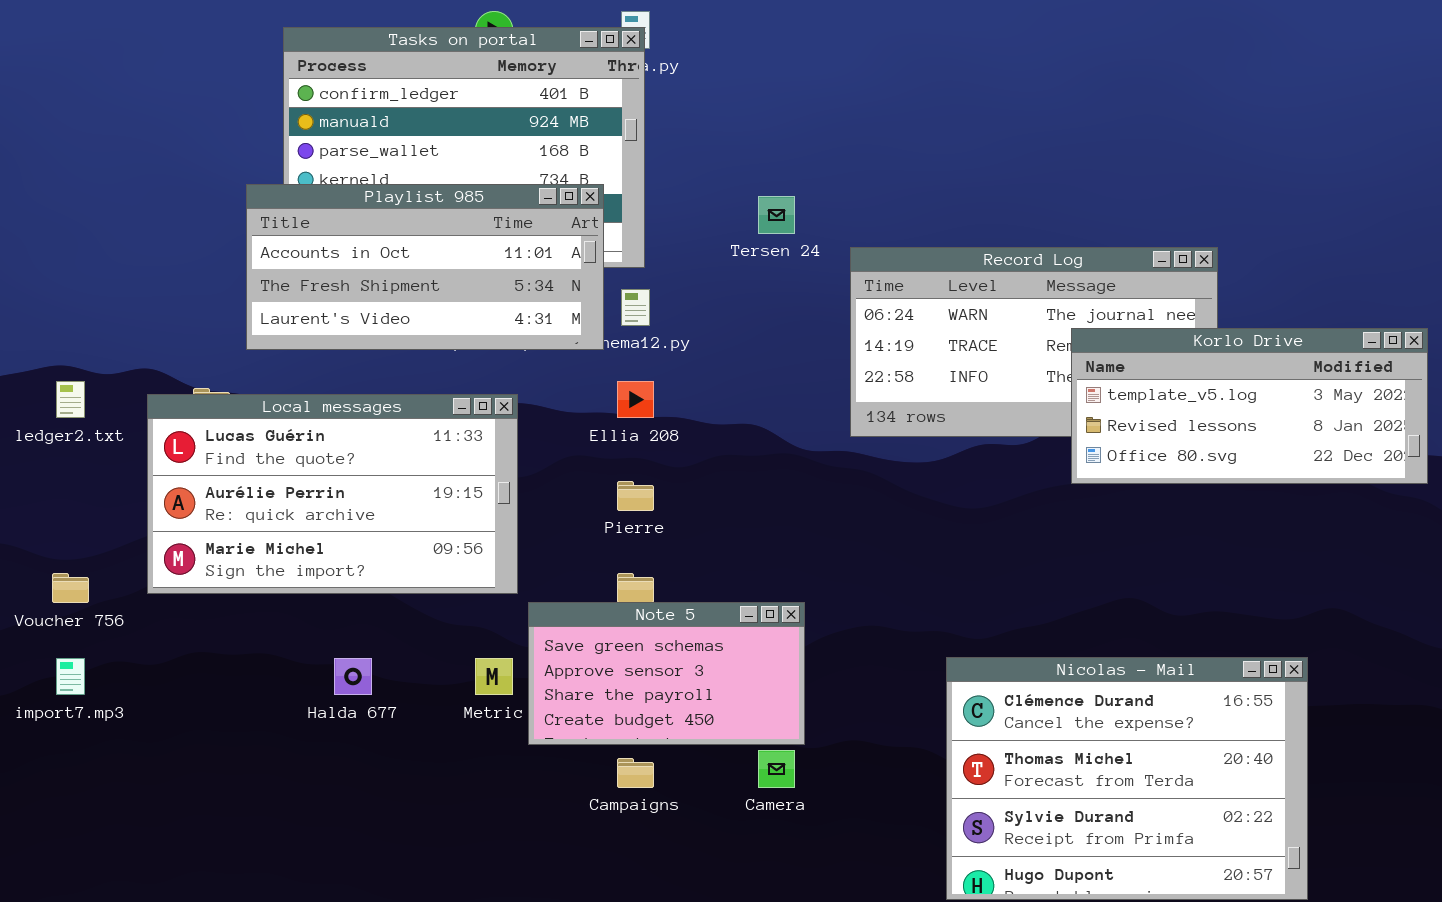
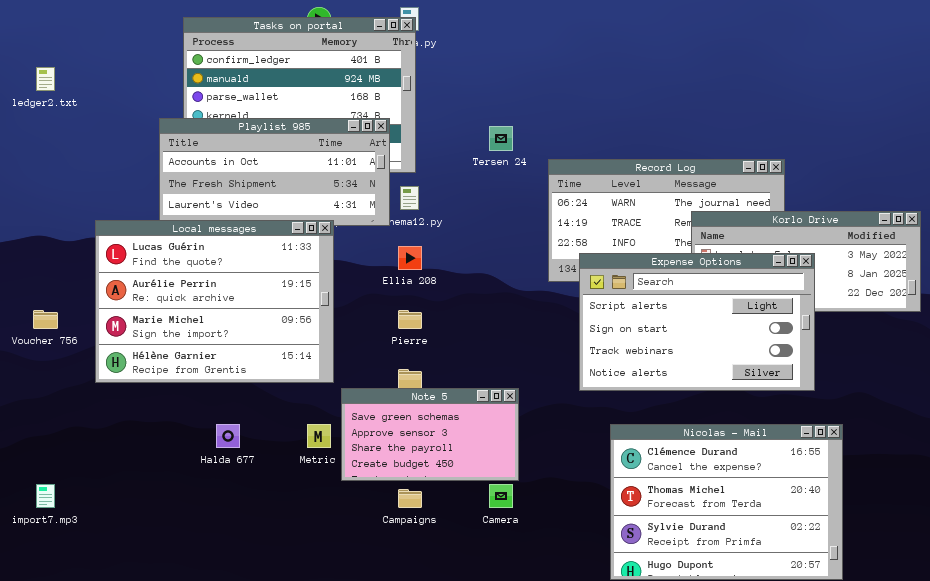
ledger2.txt: [56,381,85,418] -> [36,67,55,91], moved
Expense Options: none -> [579,253,815,391], opened
Local messages: [147,394,518,594] -> [95,220,334,383], resized
Voucher 756: [52,573,89,603] -> [33,310,58,329], moved
import7.mp3: [56,658,85,695] -> [36,484,55,508], moved

